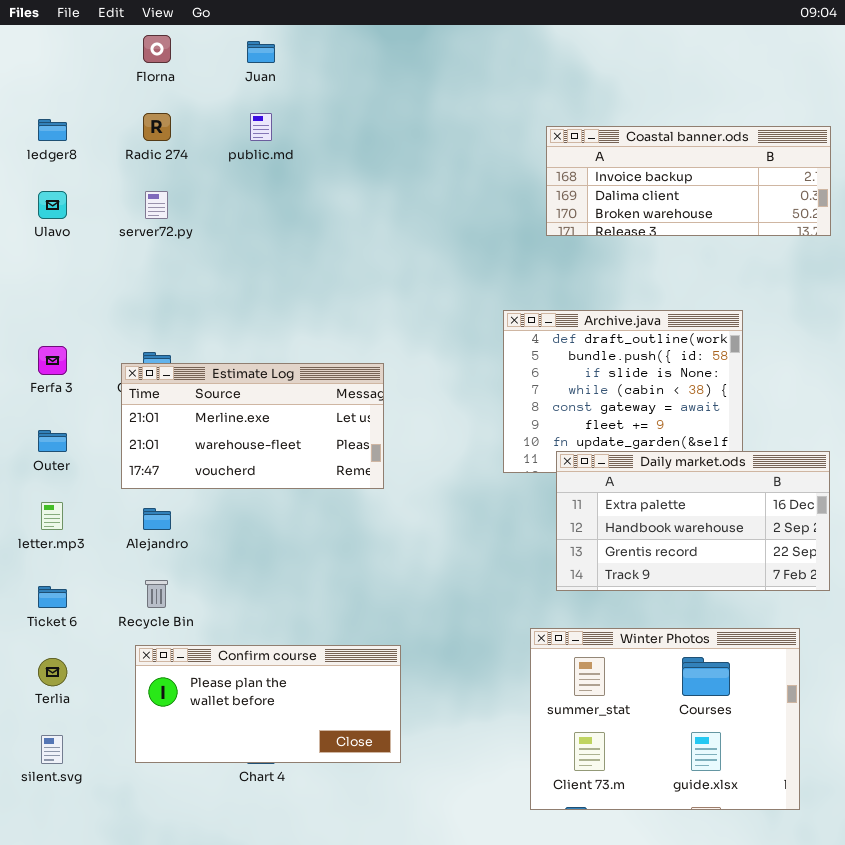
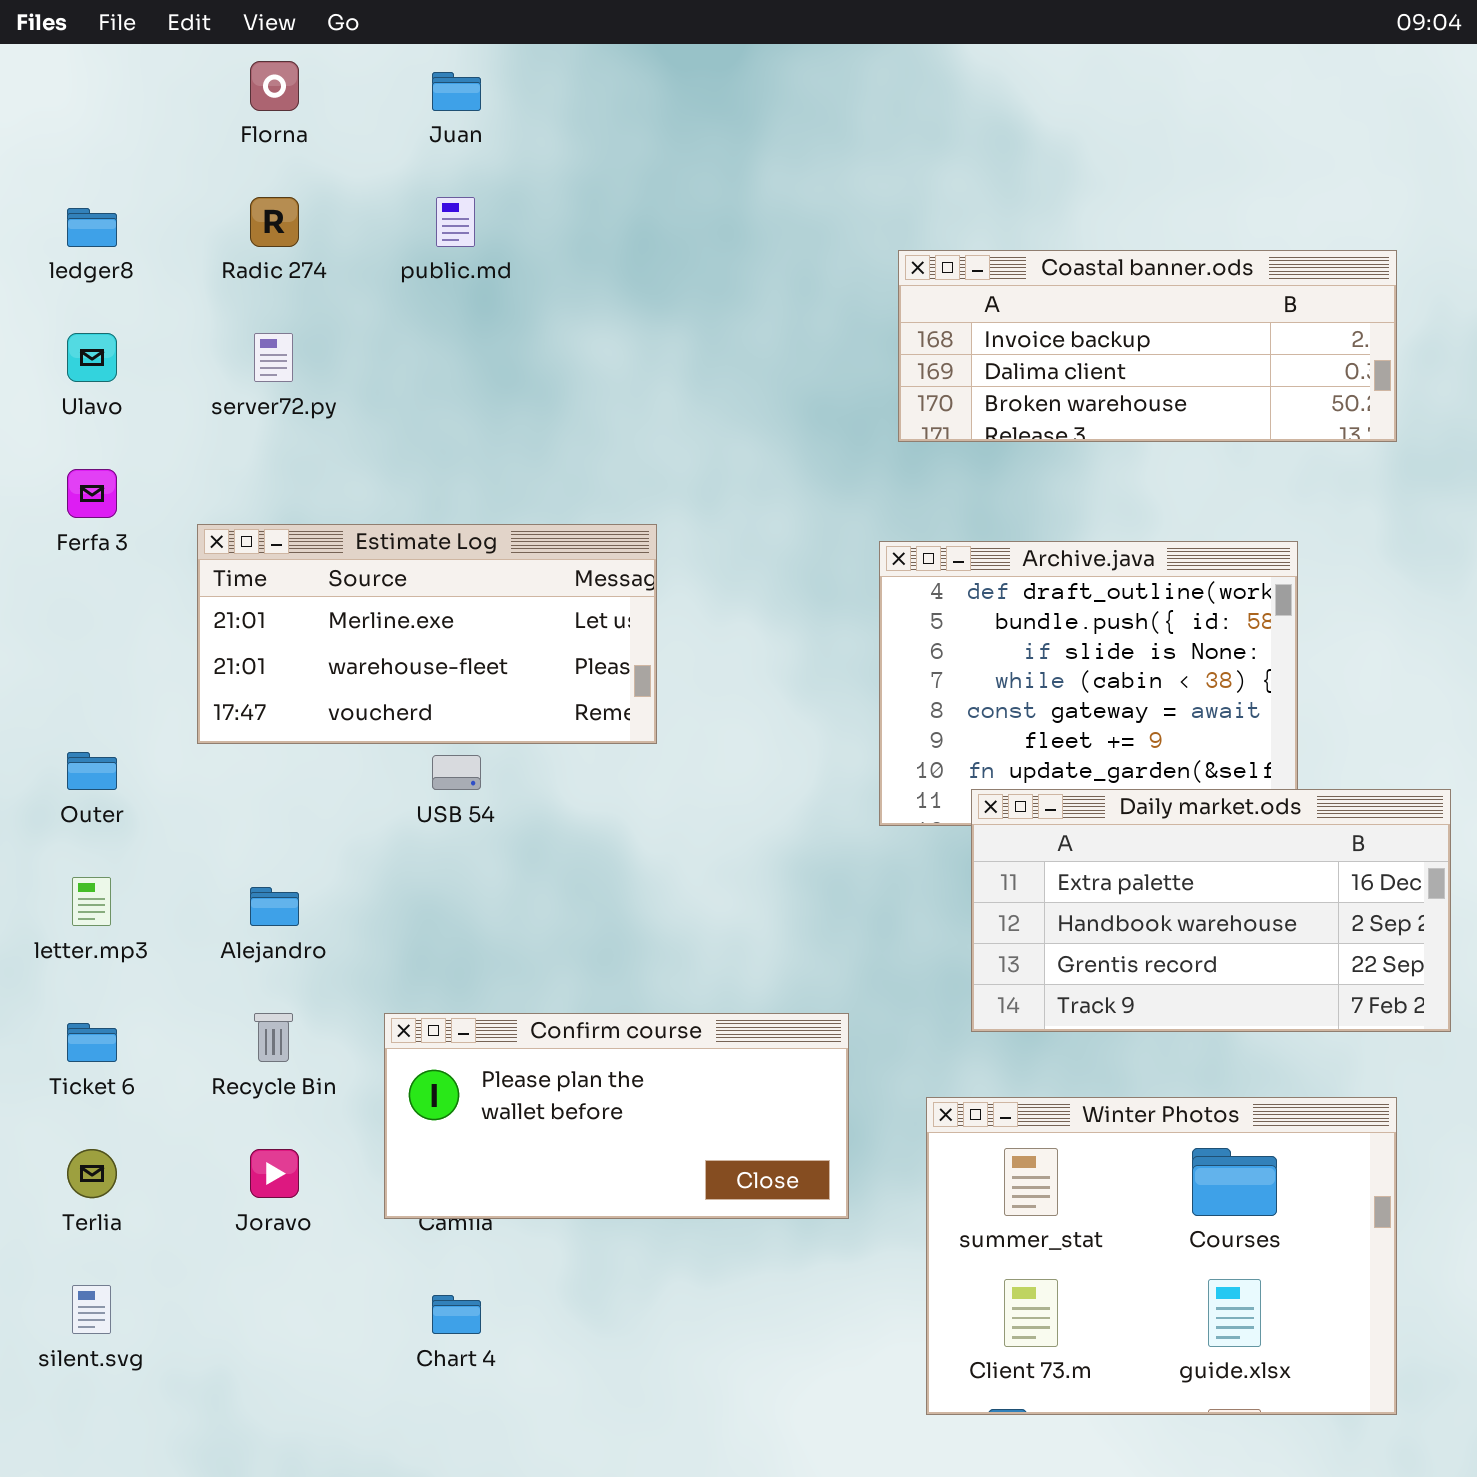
Coastal banner.ods: [546,126,831,236] -> [898,250,1397,442], moved
Ferfa 3: [38,346,67,375] -> [67,469,117,518], moved
Estimate Log: [121,363,384,489] -> [197,524,657,744], moved
Confirm course: [135,645,401,763] -> [384,1013,849,1219], moved

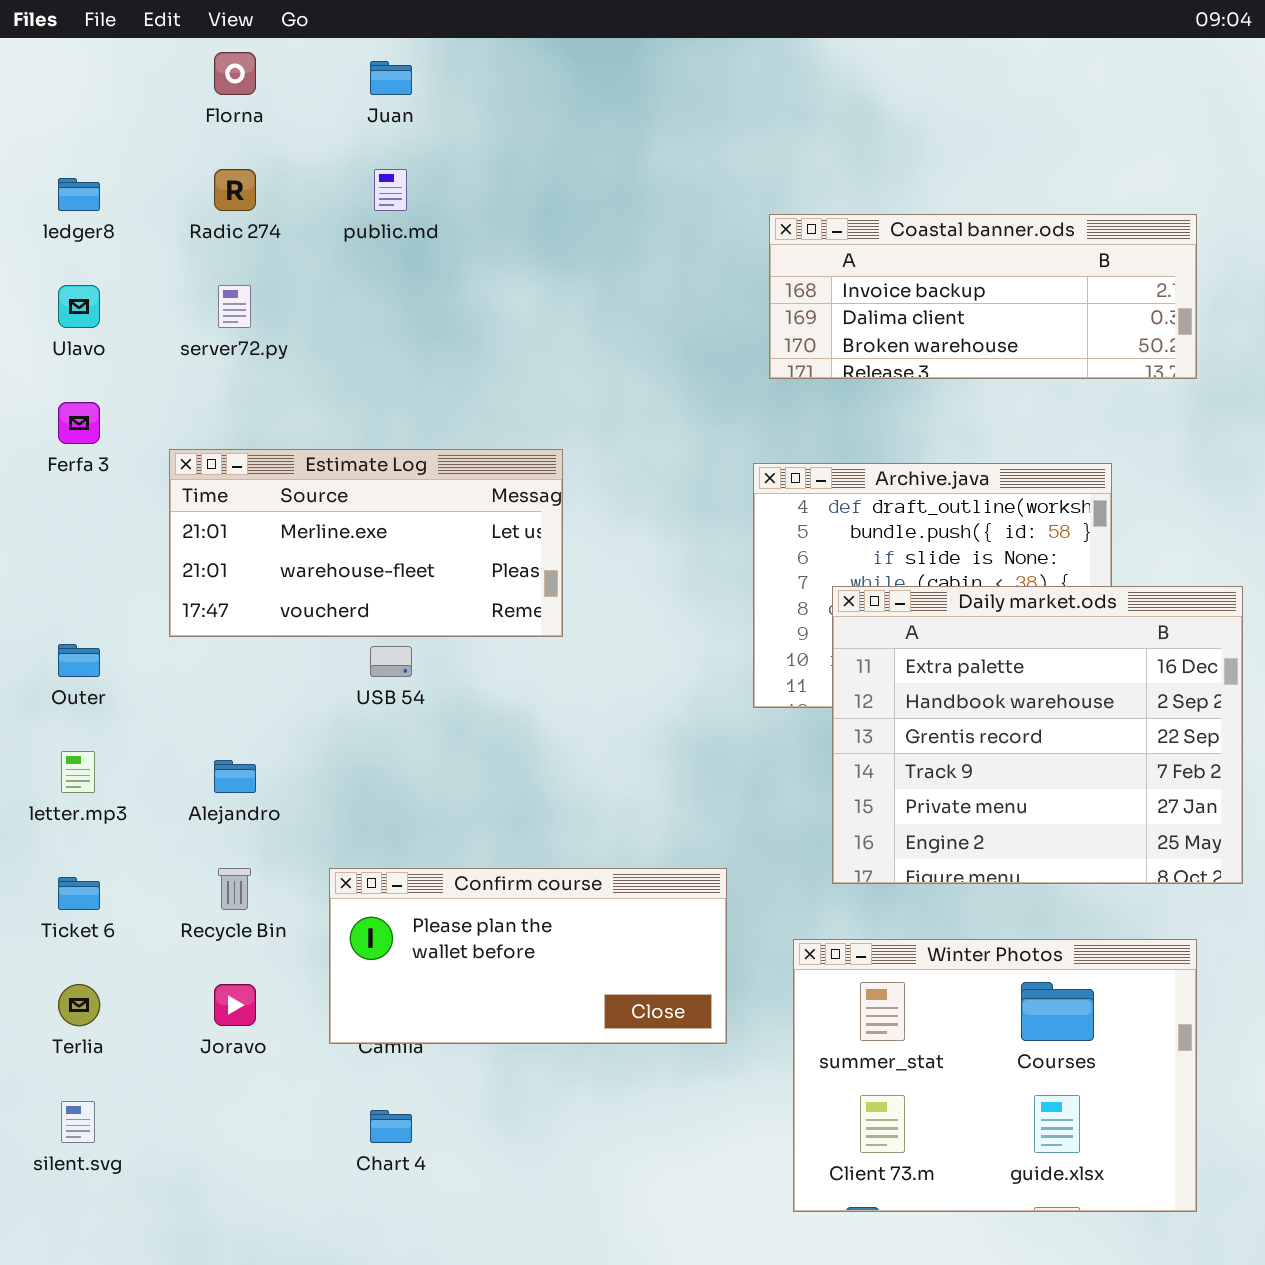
Daily market.ods: [971,789,1451,1032] -> [832,586,1243,884], resized

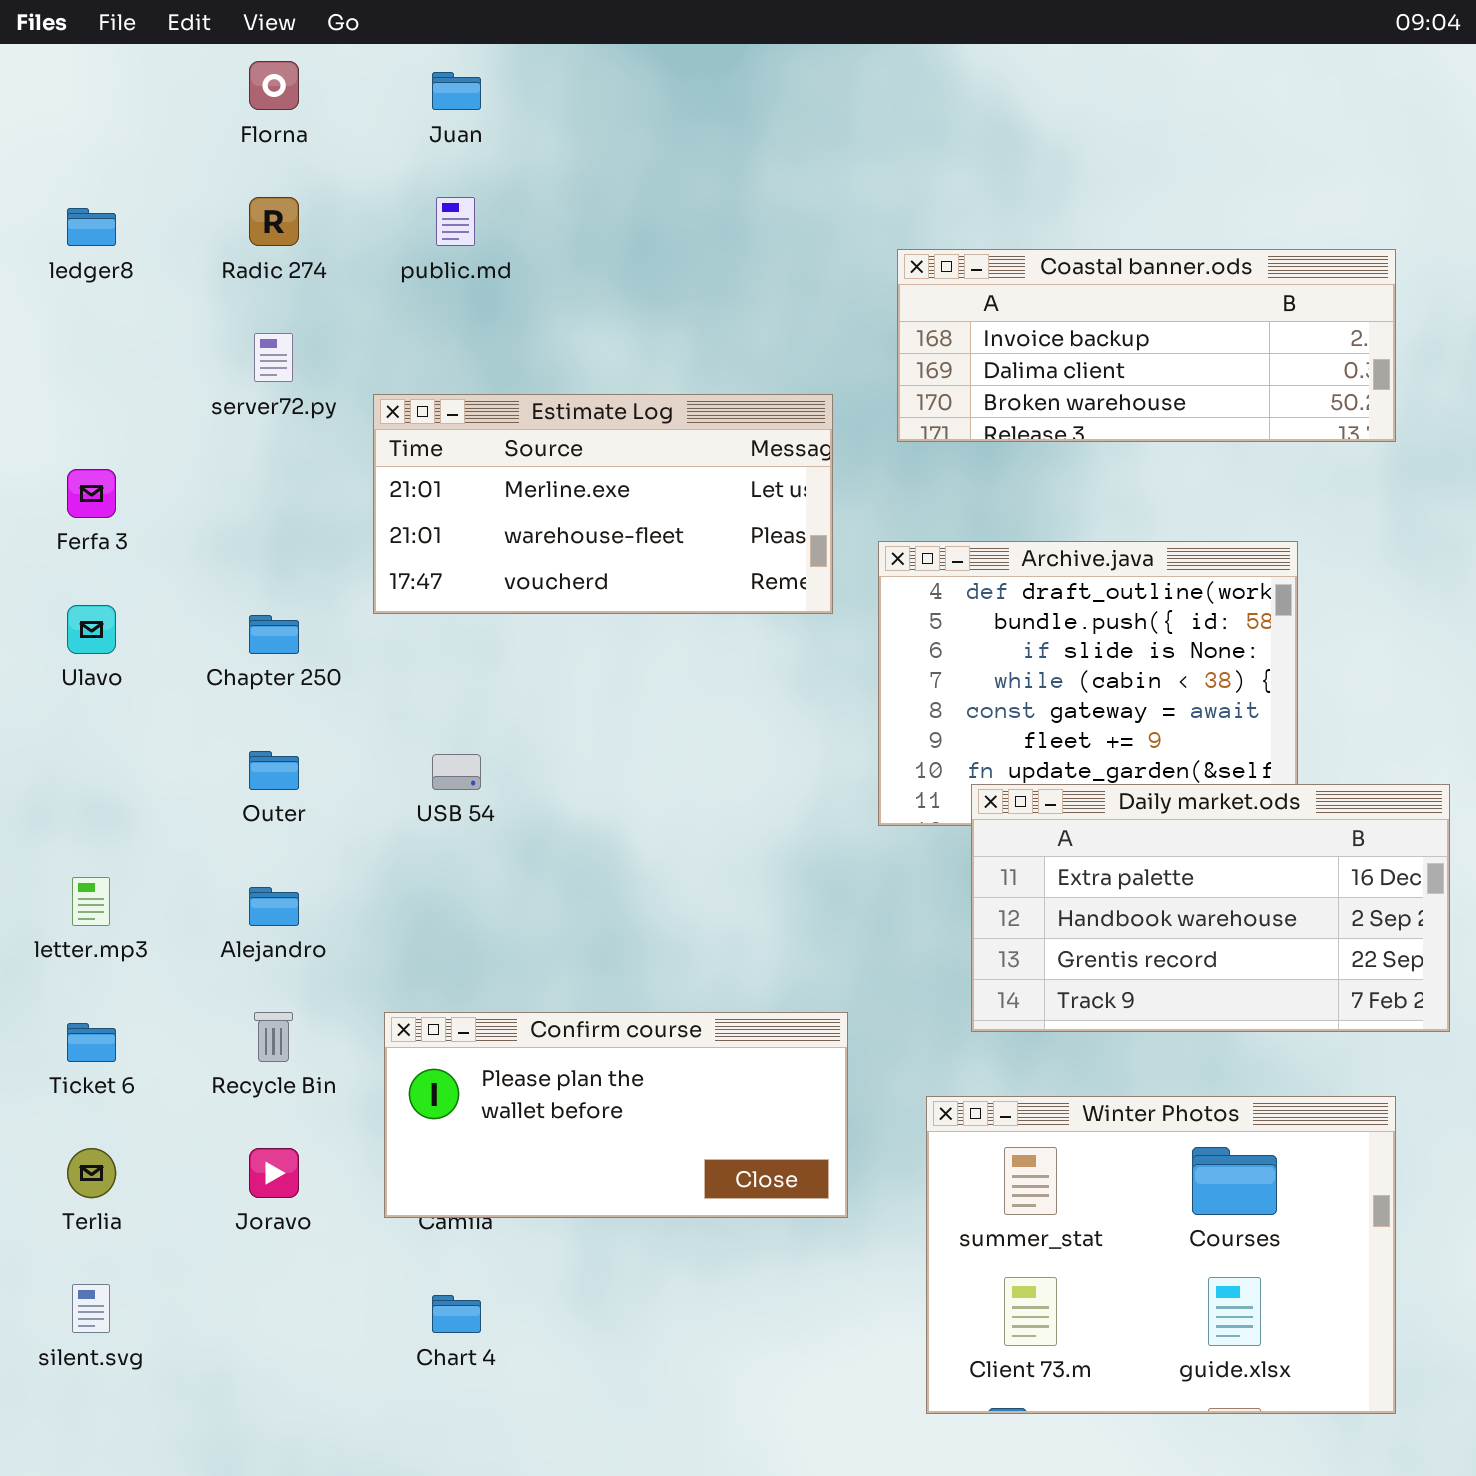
Ulavo: [58,285,100,328] -> [67,605,116,654], moved
Estimate Log: [169,449,563,637] -> [373,394,833,614], moved
Daily market.ods: [832,586,1243,884] -> [971,784,1450,1032], resized
Outer: [58,644,100,677] -> [249,751,299,790], moved

